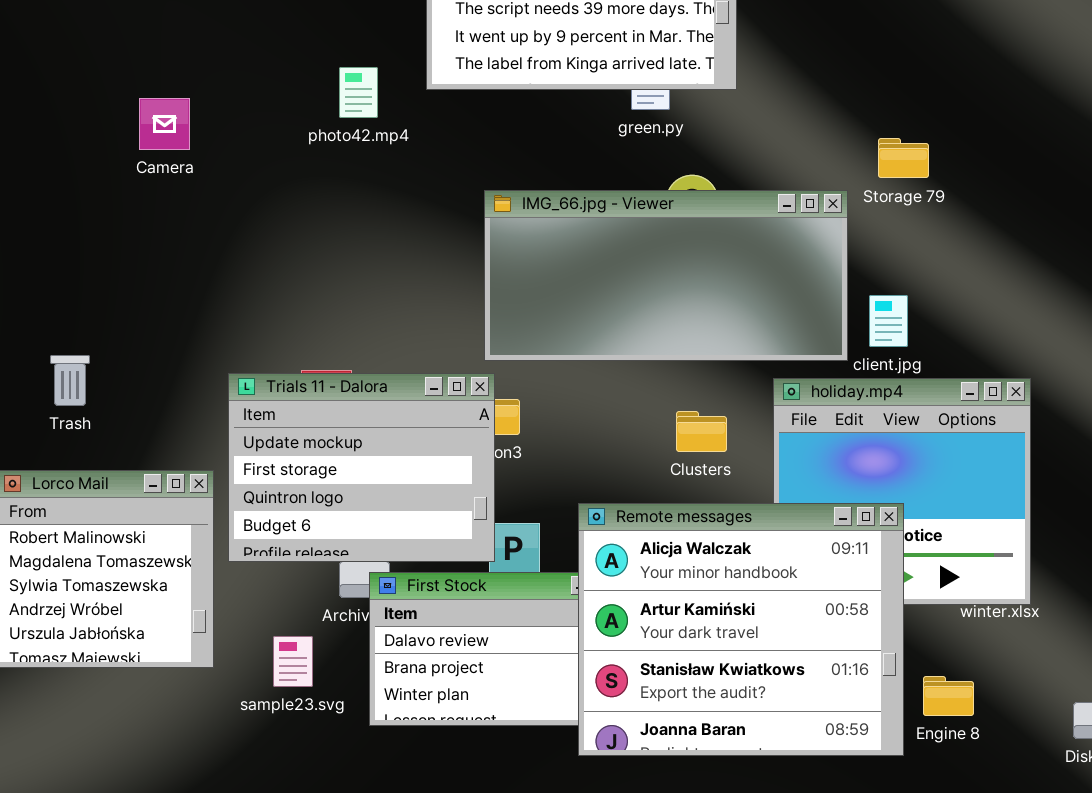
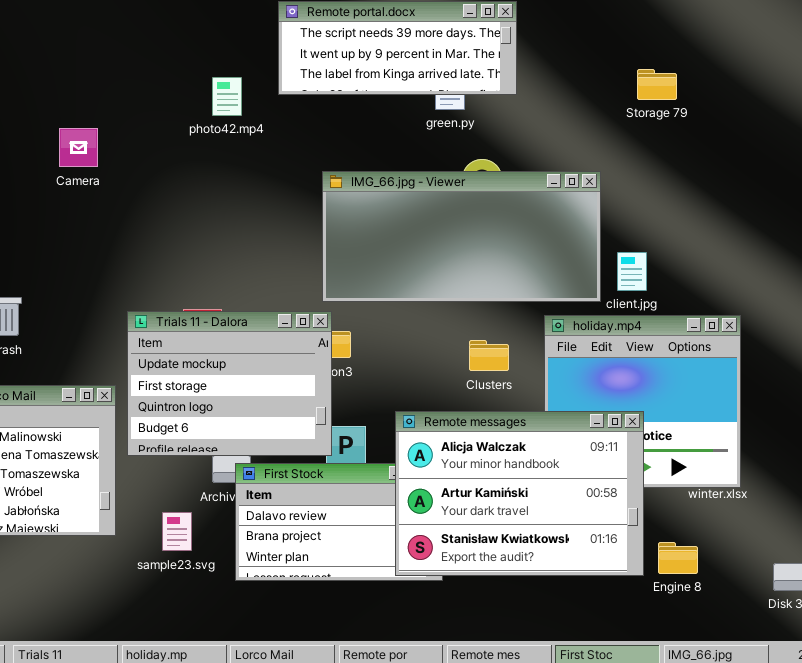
Camera: [139,98,190,150] -> [59,128,98,167], moved
Storage 79: [878,138,929,178] -> [637,69,677,100], moved
Remote messages: [578,503,904,756] -> [395,411,644,576], resized

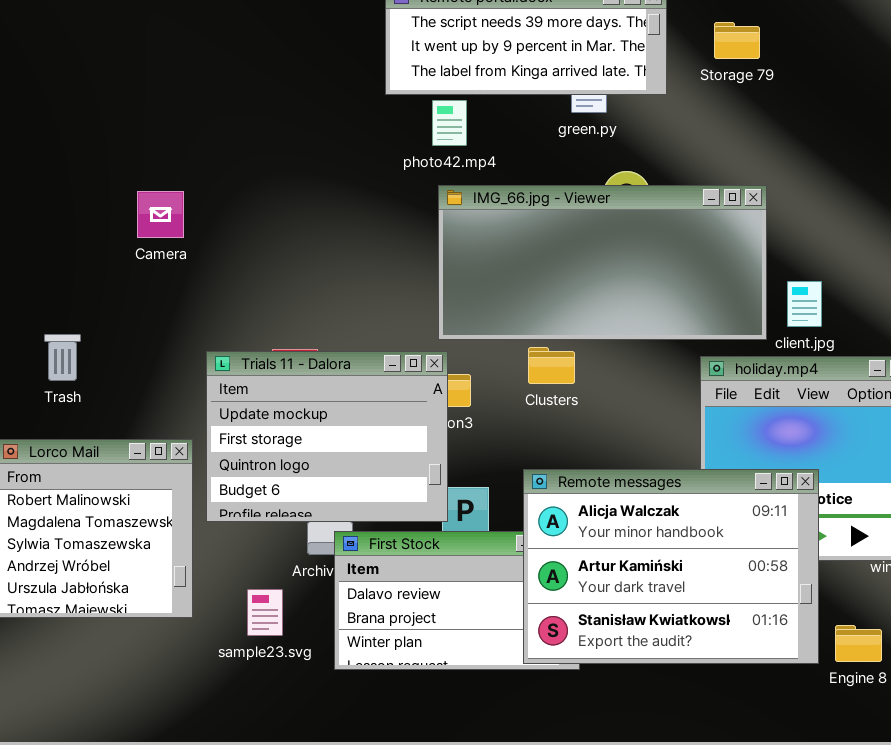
Storage 79: [637,69,677,100] -> [714,22,760,59], moved
photo42.mp4: [212,77,242,116] -> [432,100,467,146], moved
Camera: [59,128,98,167] -> [137,191,184,238], moved
Clusters: [469,340,509,371] -> [528,347,575,384], moved

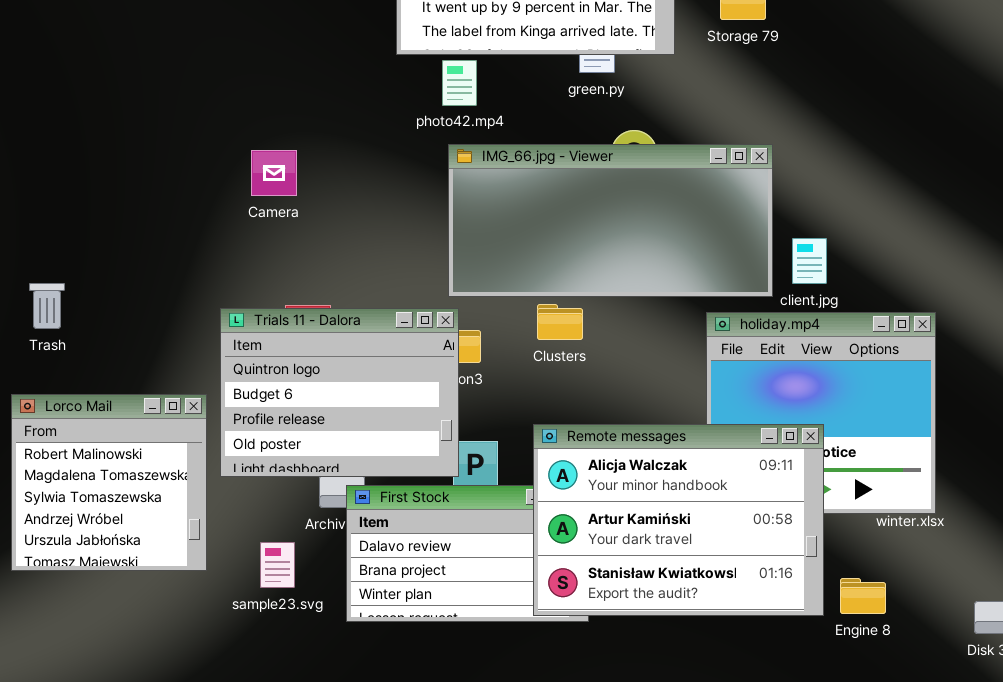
Camera: [137,191,184,238] -> [251,150,297,196], moved
Trash: [44,334,81,381] -> [29,283,65,329], moved
Trials 11 - Dalora: [206,351,448,522] -> [220,308,459,477], scrolled down 2 rows

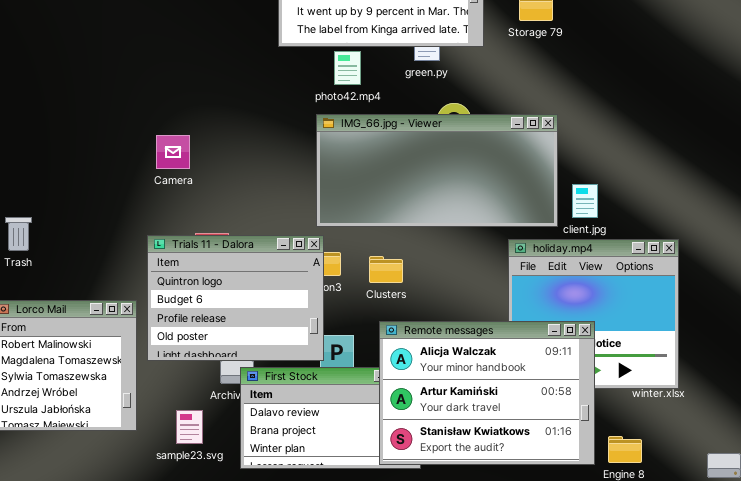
photo42.mp4: [442,60,477,106] -> [334,51,361,85], moved
Camera: [251,150,297,196] -> [156,135,190,169], moved
Clusters: [537,304,583,340] -> [369,256,403,283], moved

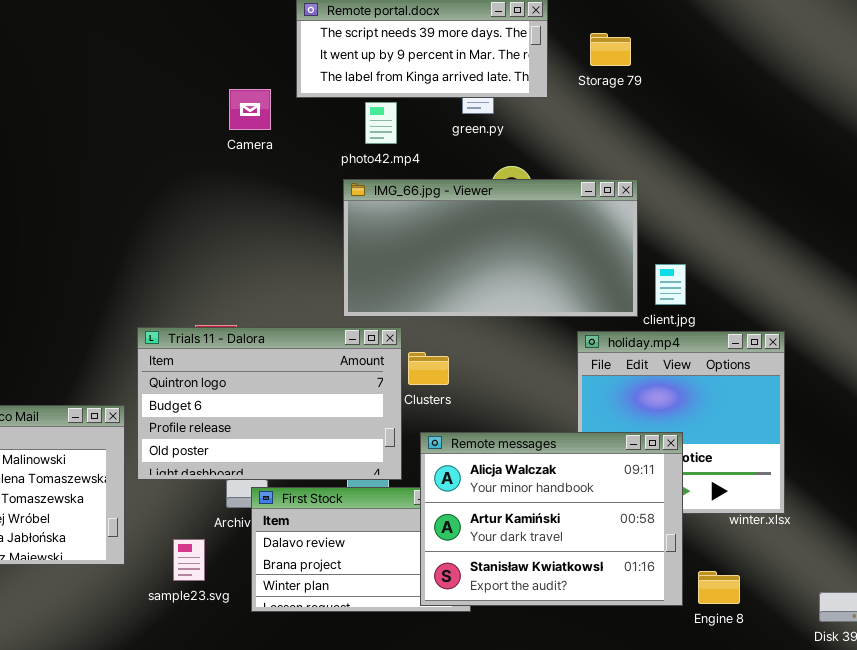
Camera: [156,135,190,169] -> [229,89,271,130], moved
Trials 11 - Dalora: [147,235,324,361] -> [137,327,402,480], resized

